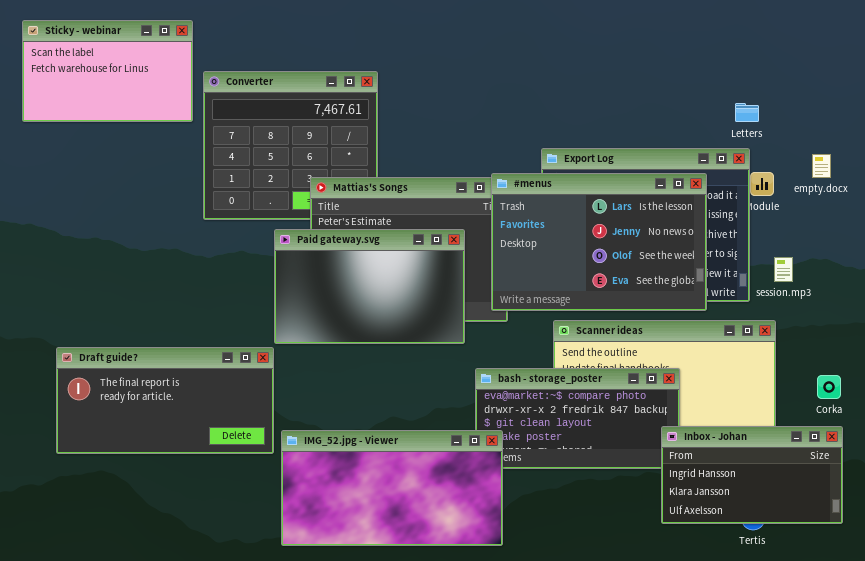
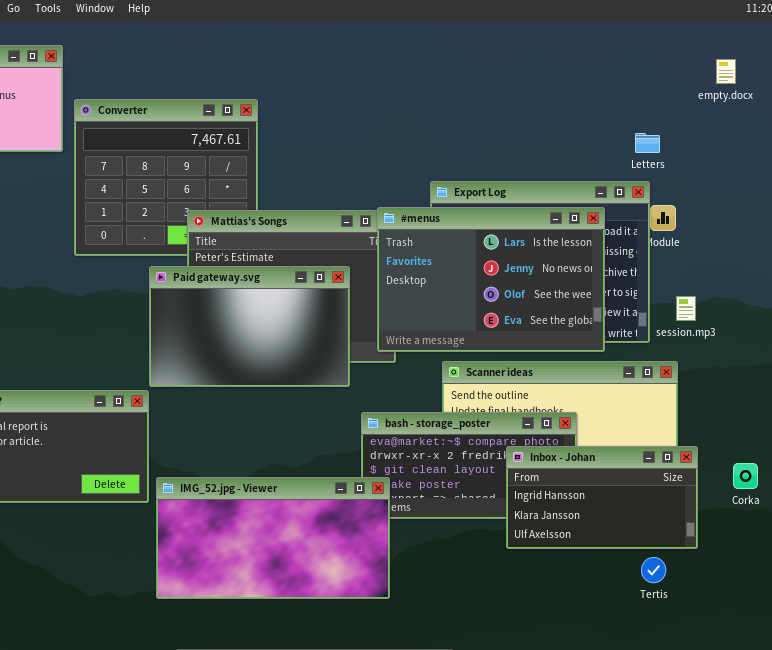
empty.docx: [812,154,831,178] -> [716,59,736,84], moved
Corka: [817,375,841,399] -> [733,463,758,489], moved
Inbox - Johan: [661,426,843,524] -> [506,446,698,549], moved

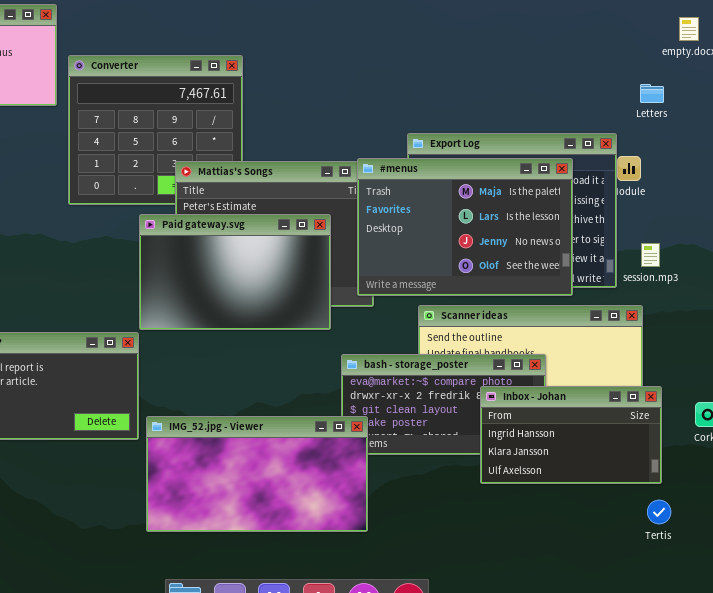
Letters: [635,133,660,153] -> [640,84,664,103], moved
#menus: [377,207,605,352] -> [357,158,573,296], scrolled up 1 row
Tertis: [641,557,666,583] -> [647,500,671,524], moved

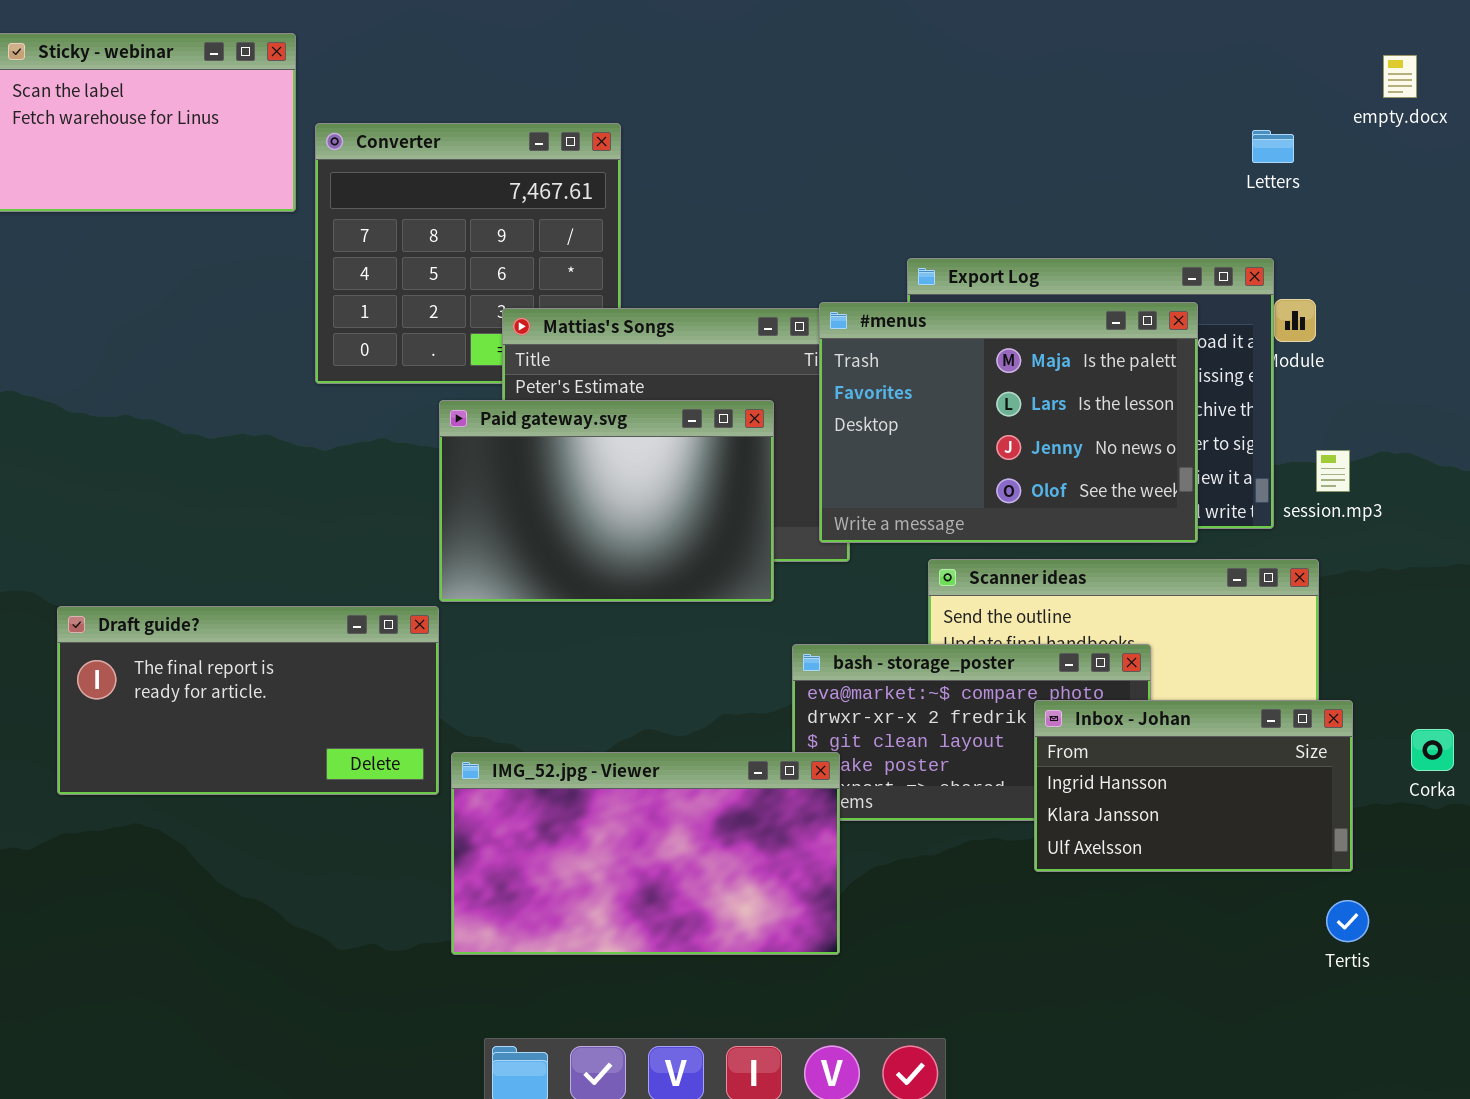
Letters: [640,84,664,103] -> [1252,130,1294,163], moved

